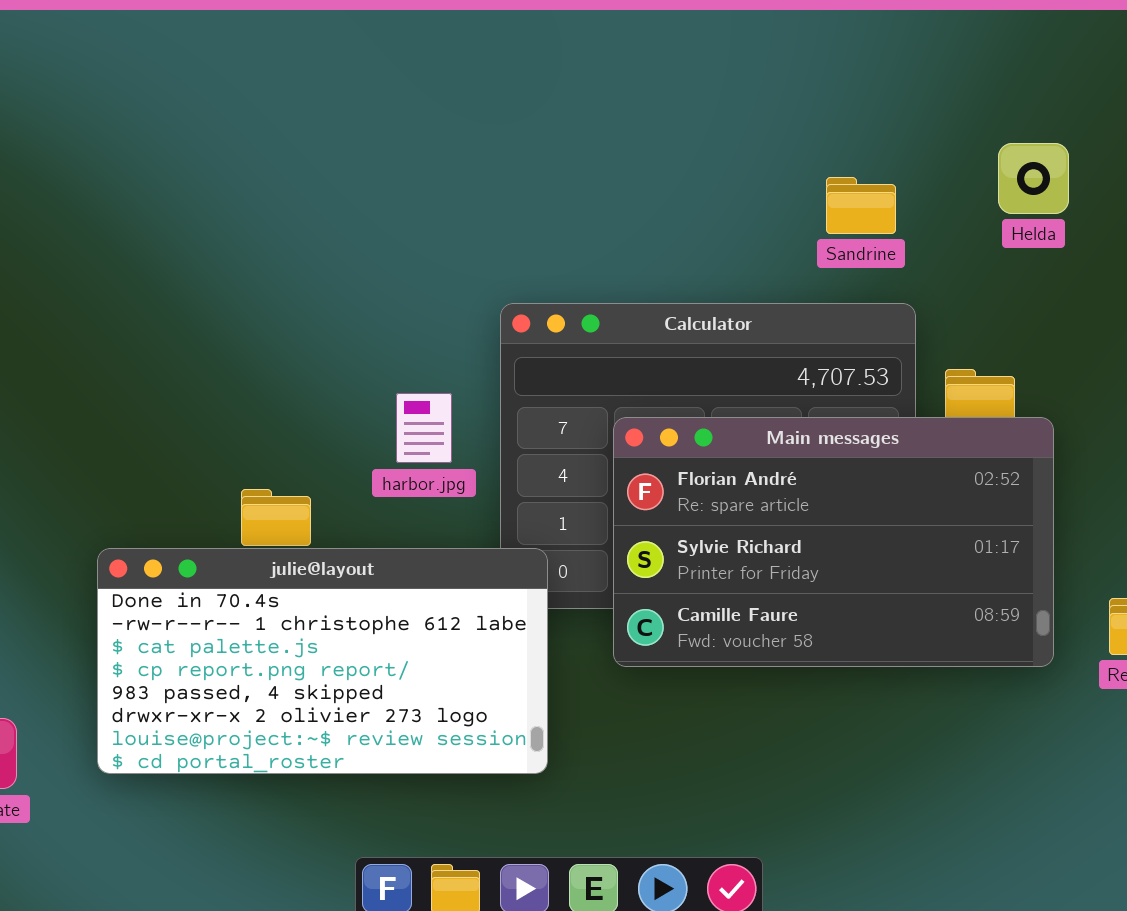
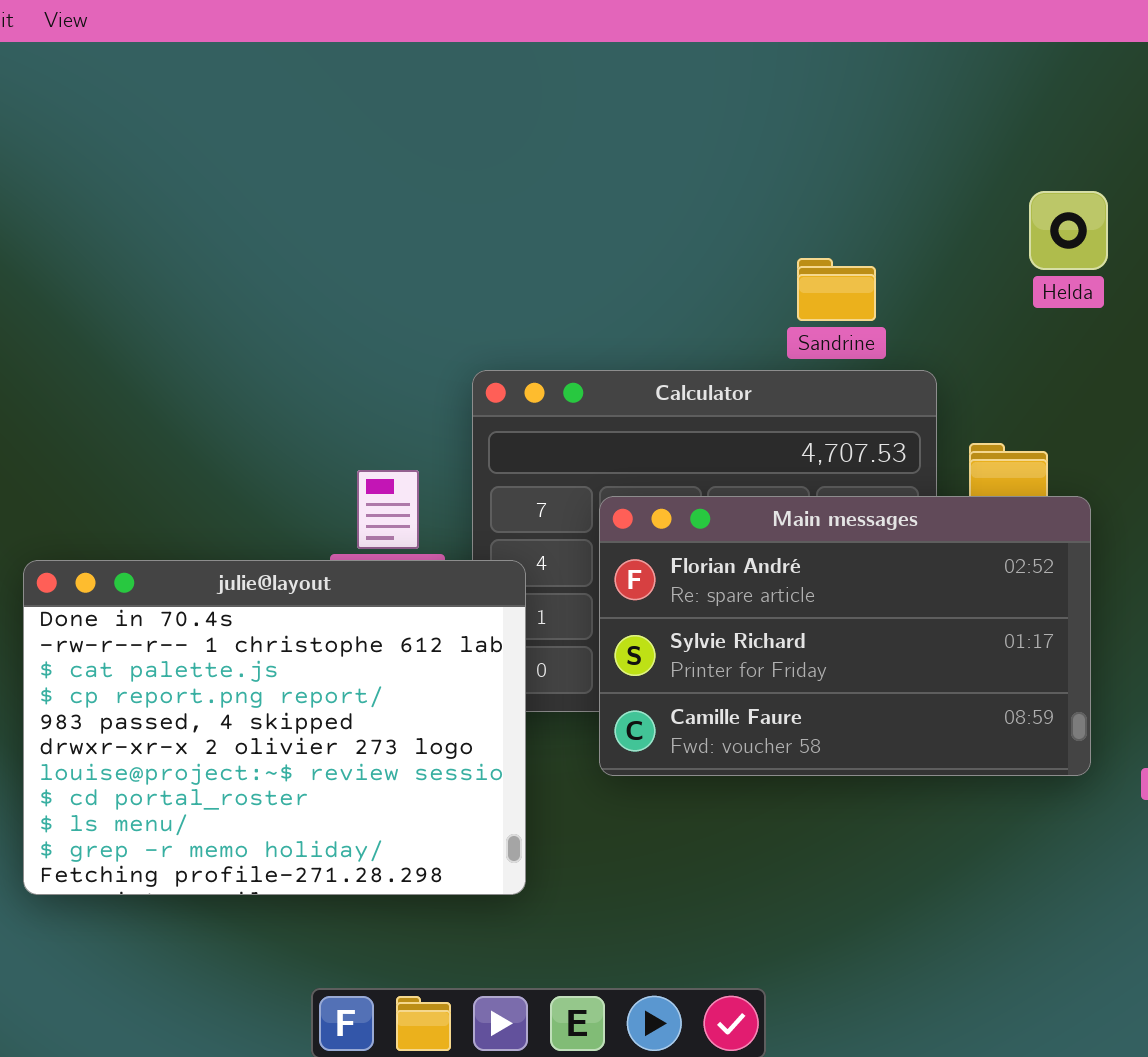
Sandrine: [826,177,896,234] -> [797,258,876,321], moved
julie@layout: [97,548,548,774] -> [23,560,526,895], resized

